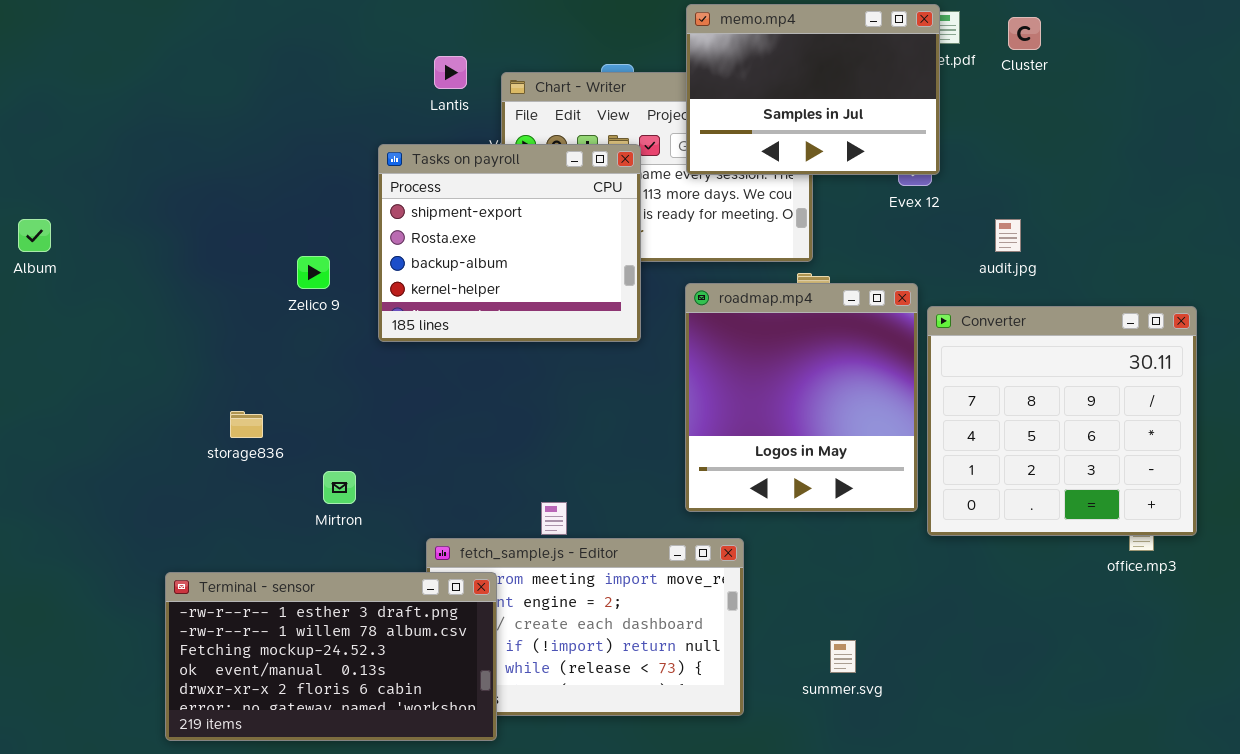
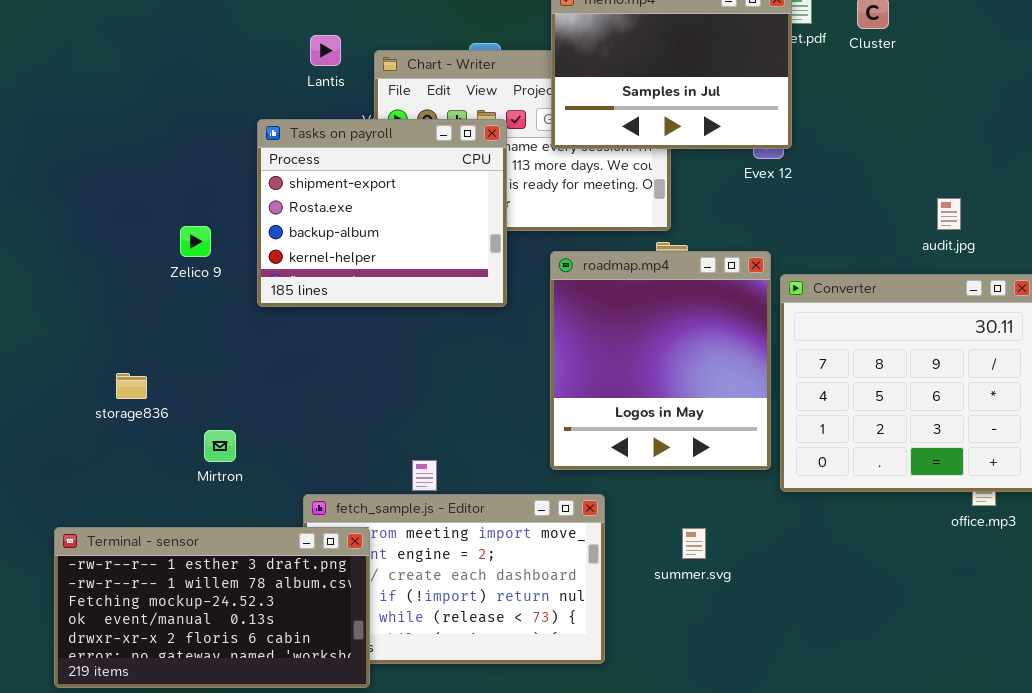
audit.jpg: [995,219,1021,252] -> [937,198,961,230], moved
summer.svg: [830,640,856,673] -> [682,528,706,559], moved

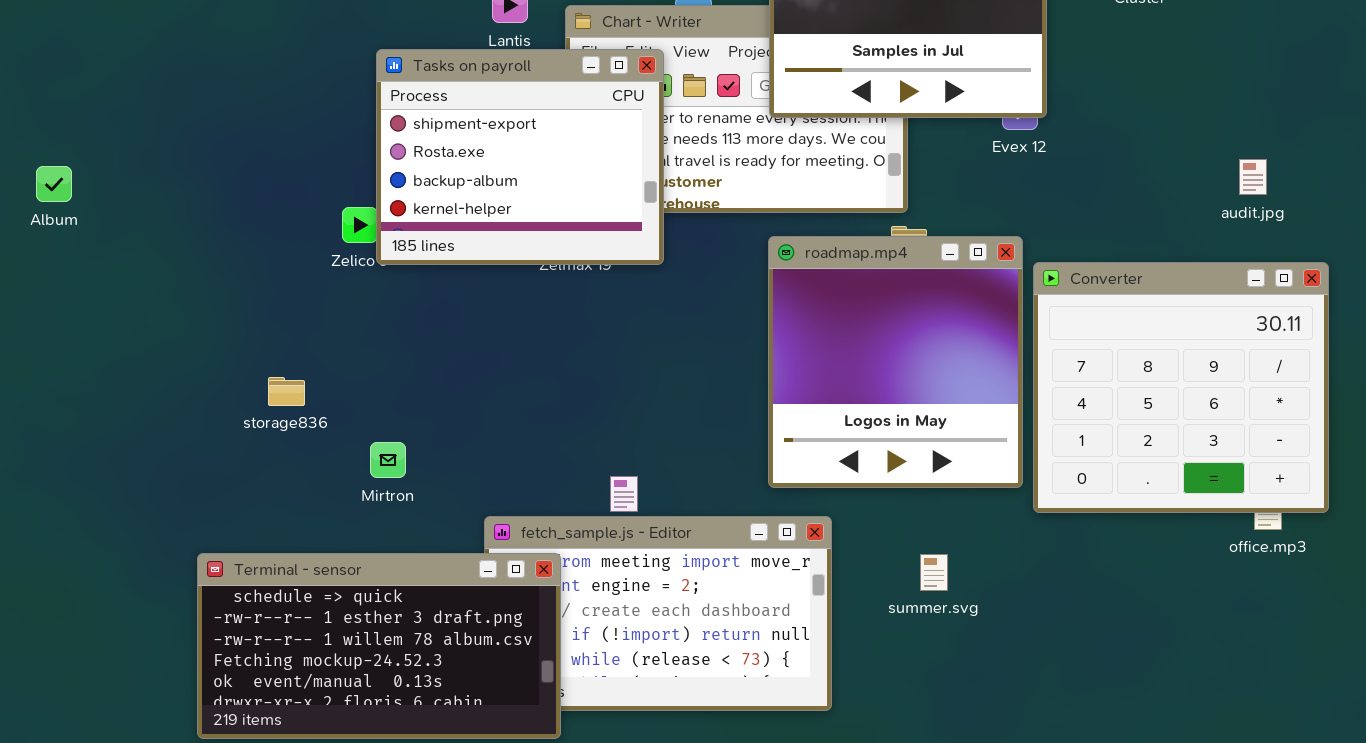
Tasks on payroll: [257,119,507,307] -> [376,49,664,265], moved
audit.jpg: [937,198,961,230] -> [1239,159,1267,195], moved
Terminal - sensor: [54,527,370,688] -> [197,553,561,739], scrolled up 1 row

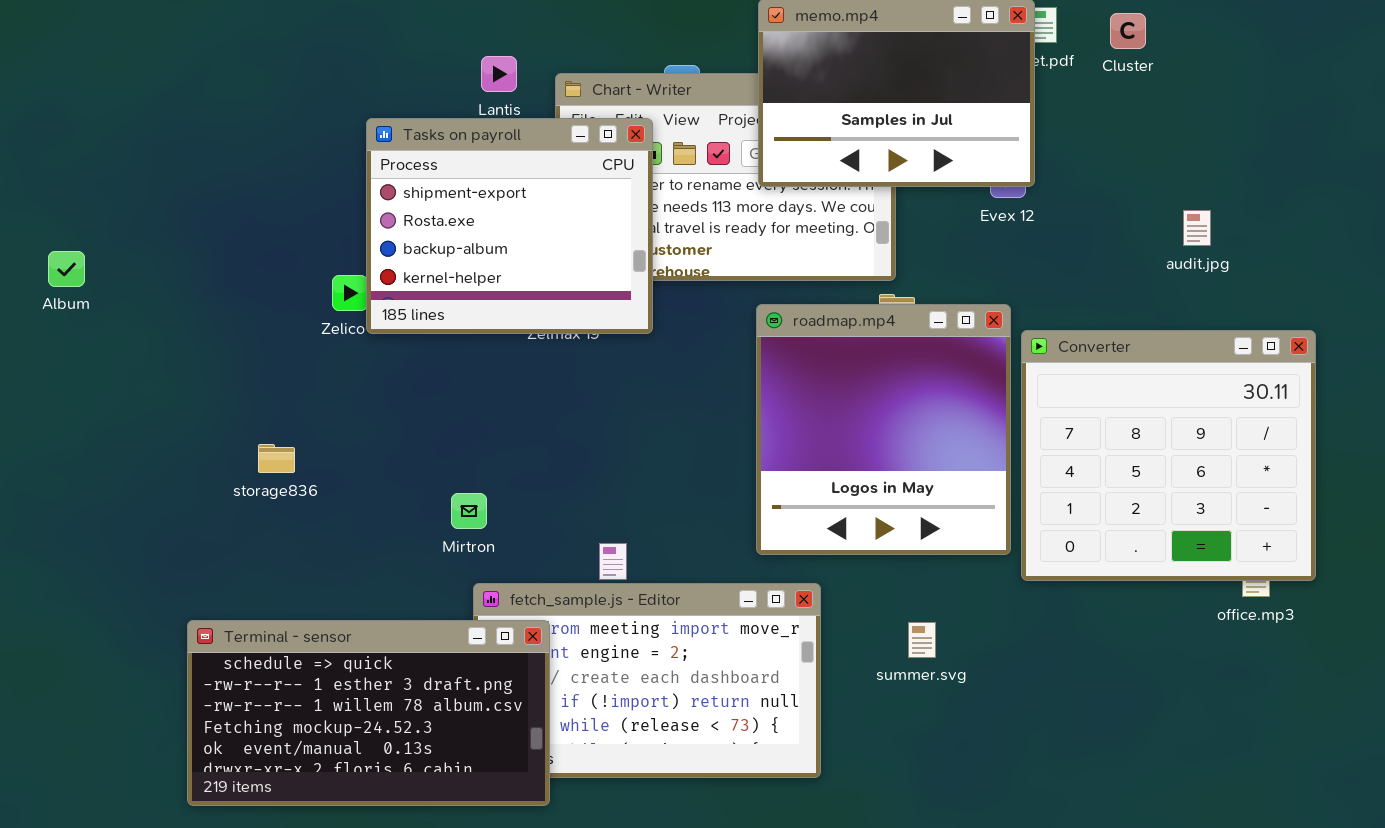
audit.jpg: [1239,159,1267,195] -> [1183,210,1211,246], moved
Album: [36,166,72,202] -> [48,251,85,287], moved
Mirtron: [370,442,406,478] -> [451,493,487,529], moved

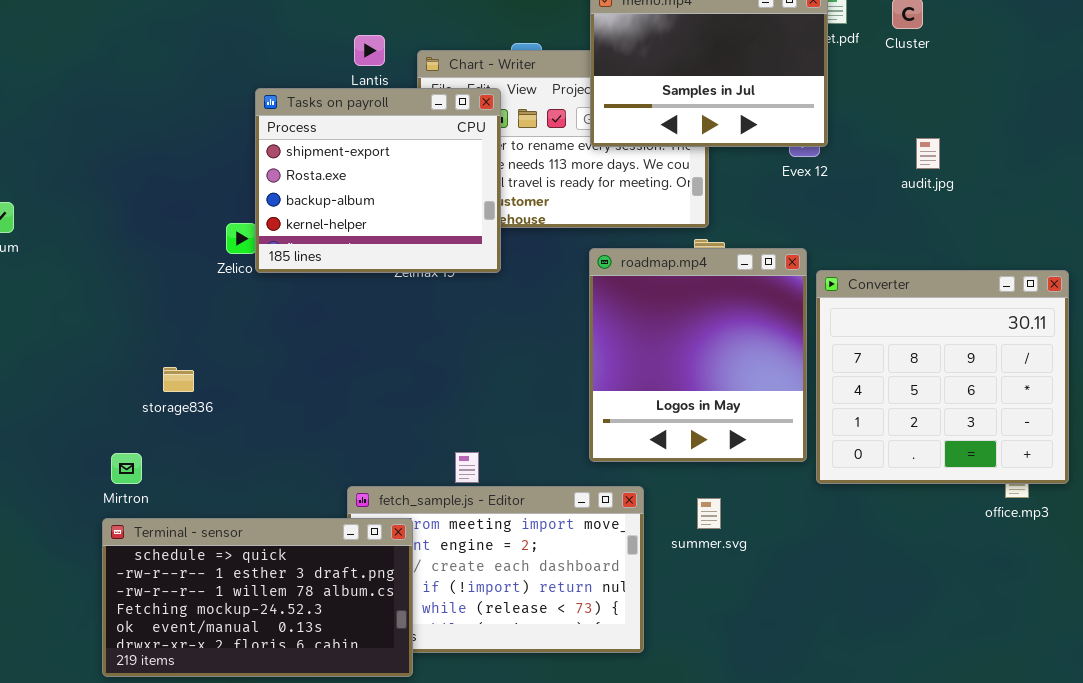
audit.jpg: [1183,210,1211,246] -> [916,138,940,169], moved
Mirtron: [451,493,487,529] -> [111,453,142,484], moved
summer.svg: [908,622,936,658] -> [697,498,721,529], moved

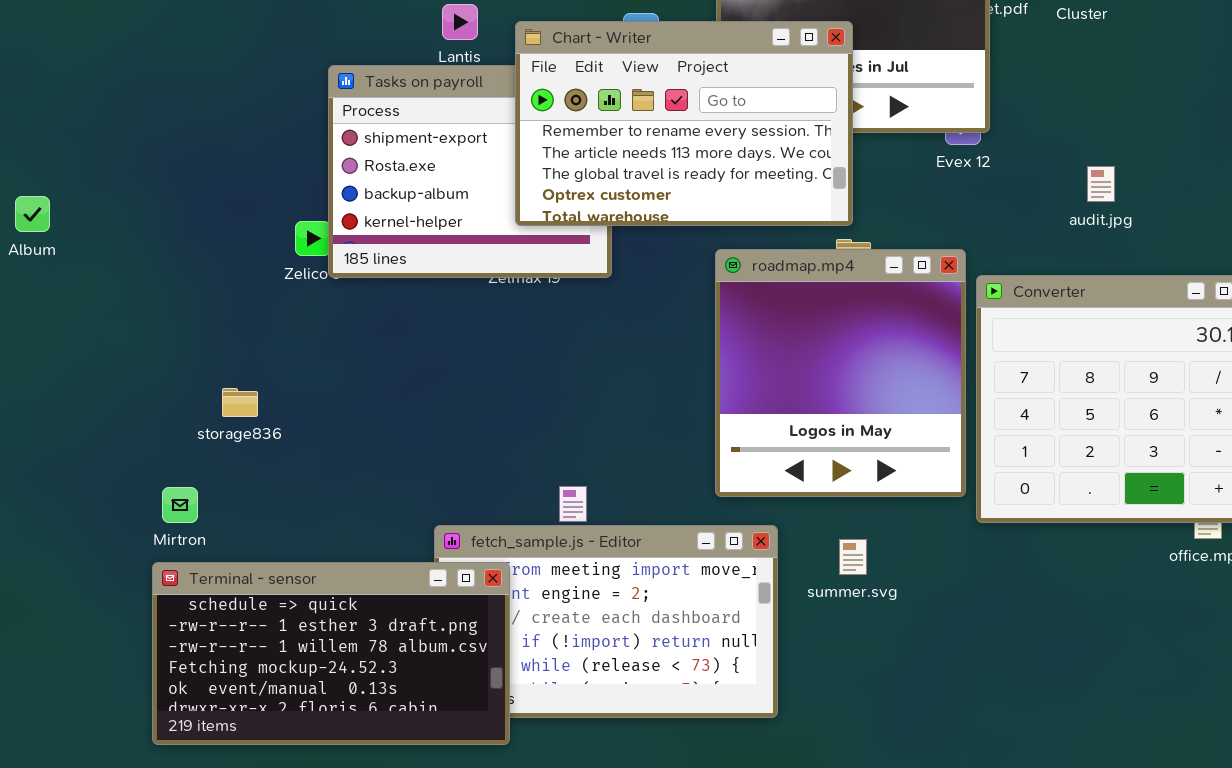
Chart - Writer: [417,50,709,228] -> [515,21,853,226], raised
audit.jpg: [916,138,940,169] -> [1087,166,1115,202], moved

